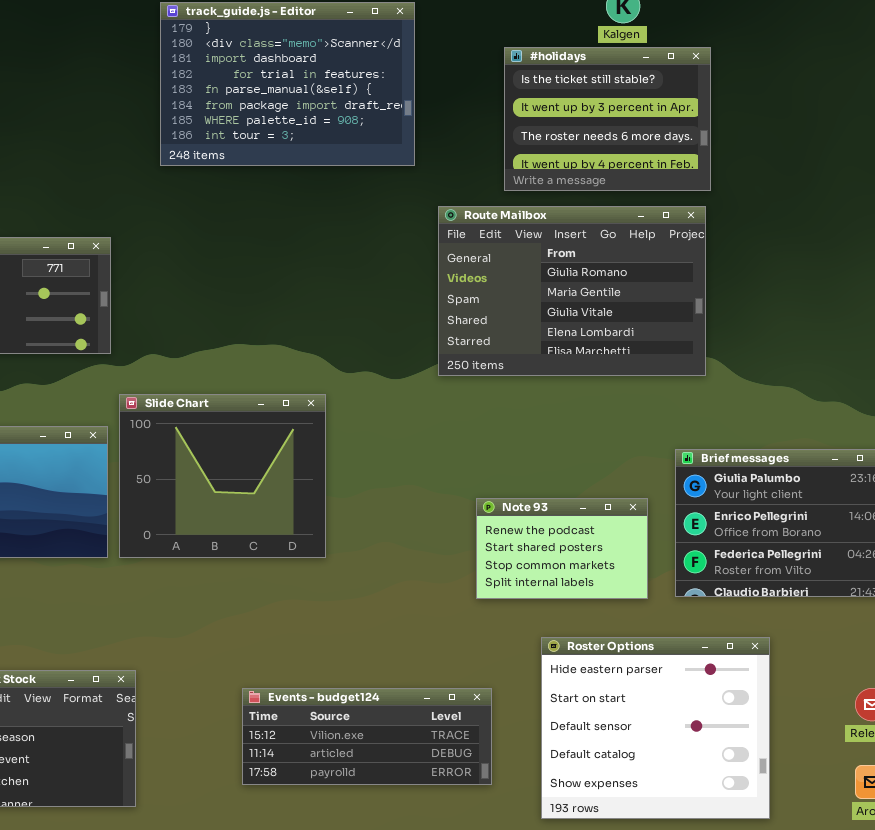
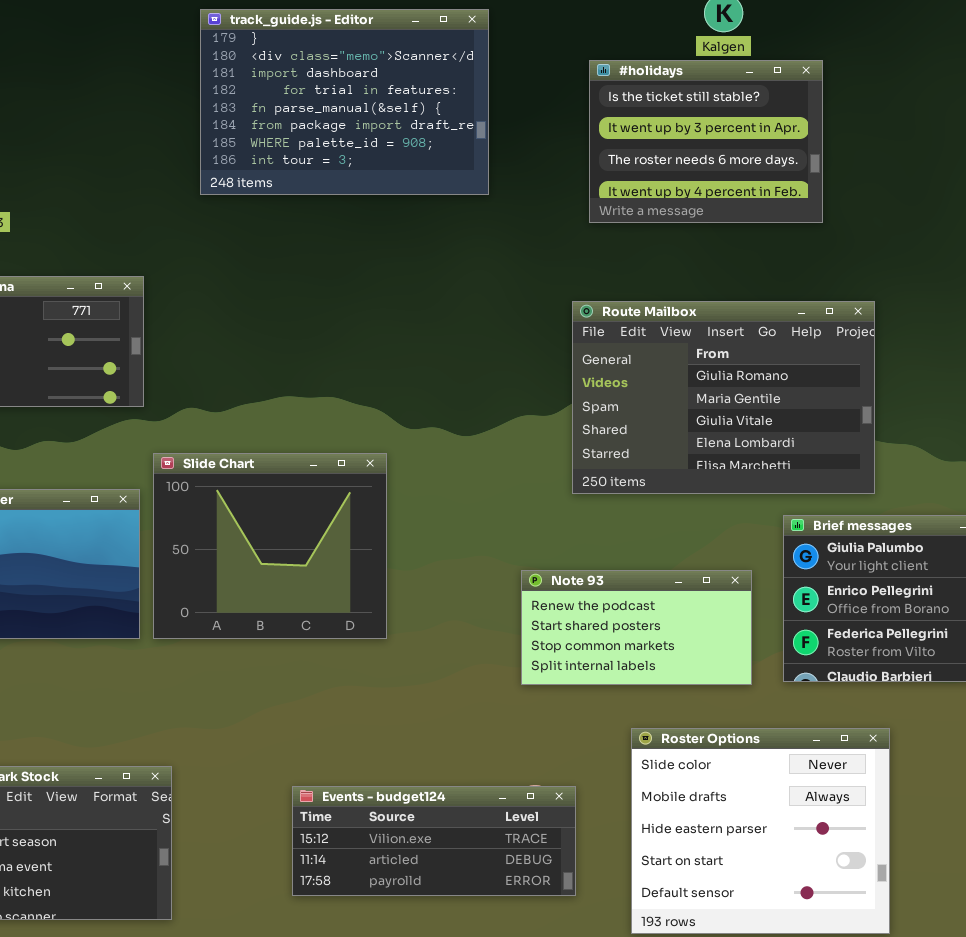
Route Mailbox: [438,206,706,376] -> [572,301,875,494], moved
Note 93: [476,498,648,599] -> [521,570,752,685], resized
Roster Options: [541,637,770,819] -> [631,728,890,934], scrolled up 2 rows

